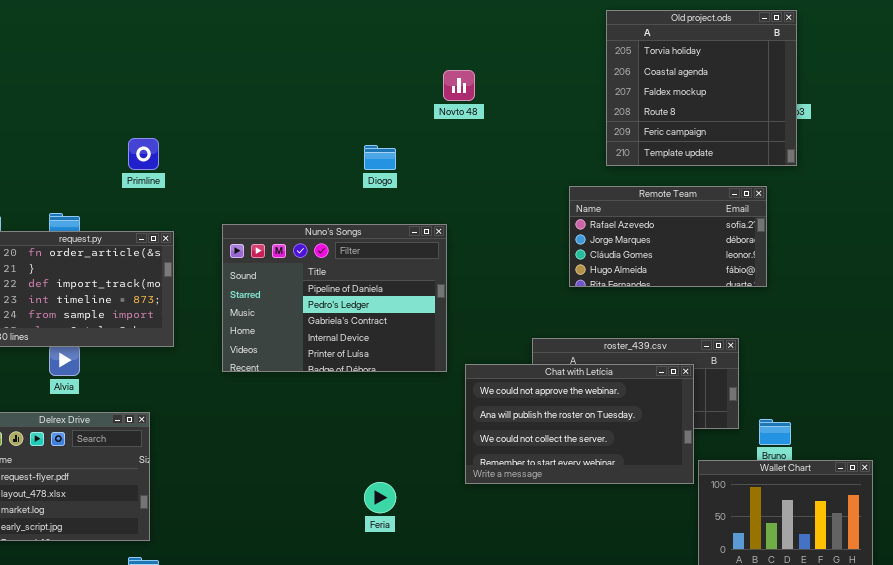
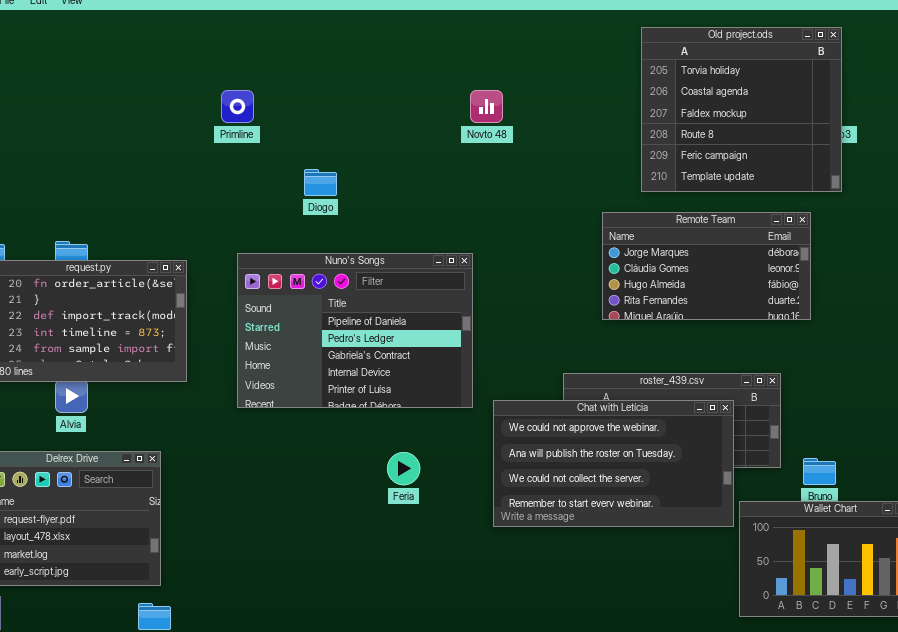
Primline: [128,138,159,170] -> [221,90,254,123], moved
Diogo: [364,145,396,170] -> [304,169,337,196], moved
Remote Team: [569,186,767,287] -> [602,212,811,320], scrolled down 1 row
Feria: [364,482,396,513] -> [387,452,420,485], moved

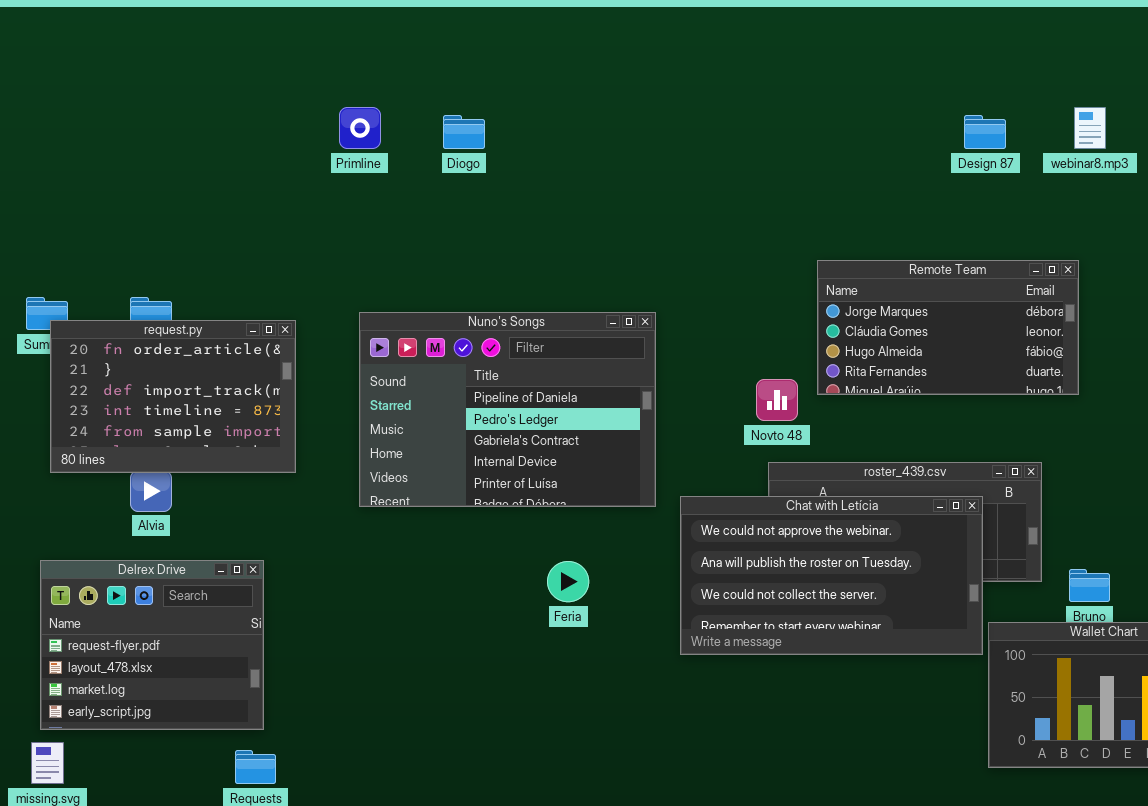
Old project.ods: [641,27,842,192] -> none, closed
Novto 48: [470,90,503,123] -> [756,379,798,421], moved
Diogo: [304,169,337,196] -> [443,115,485,149], moved

